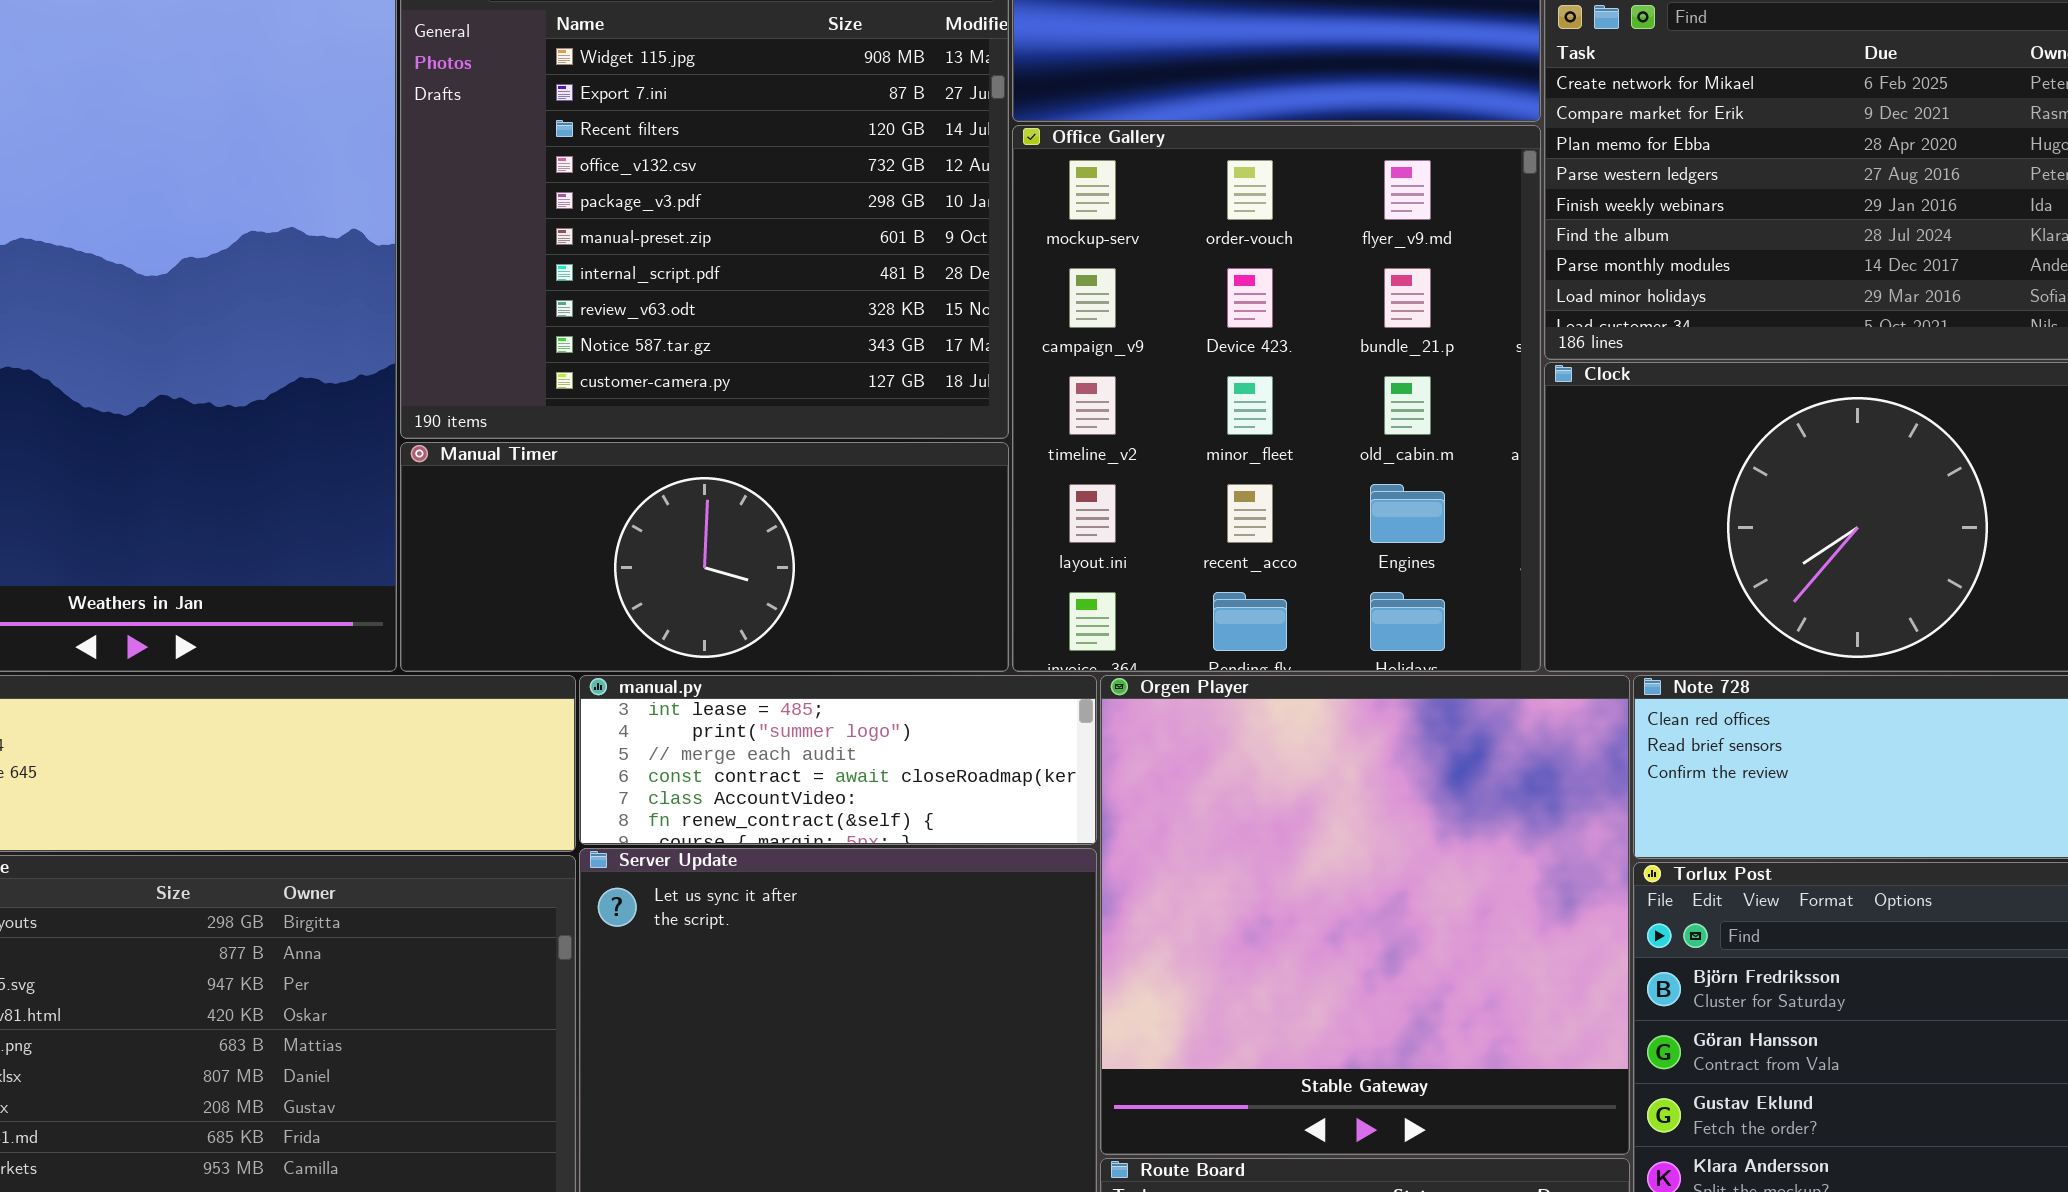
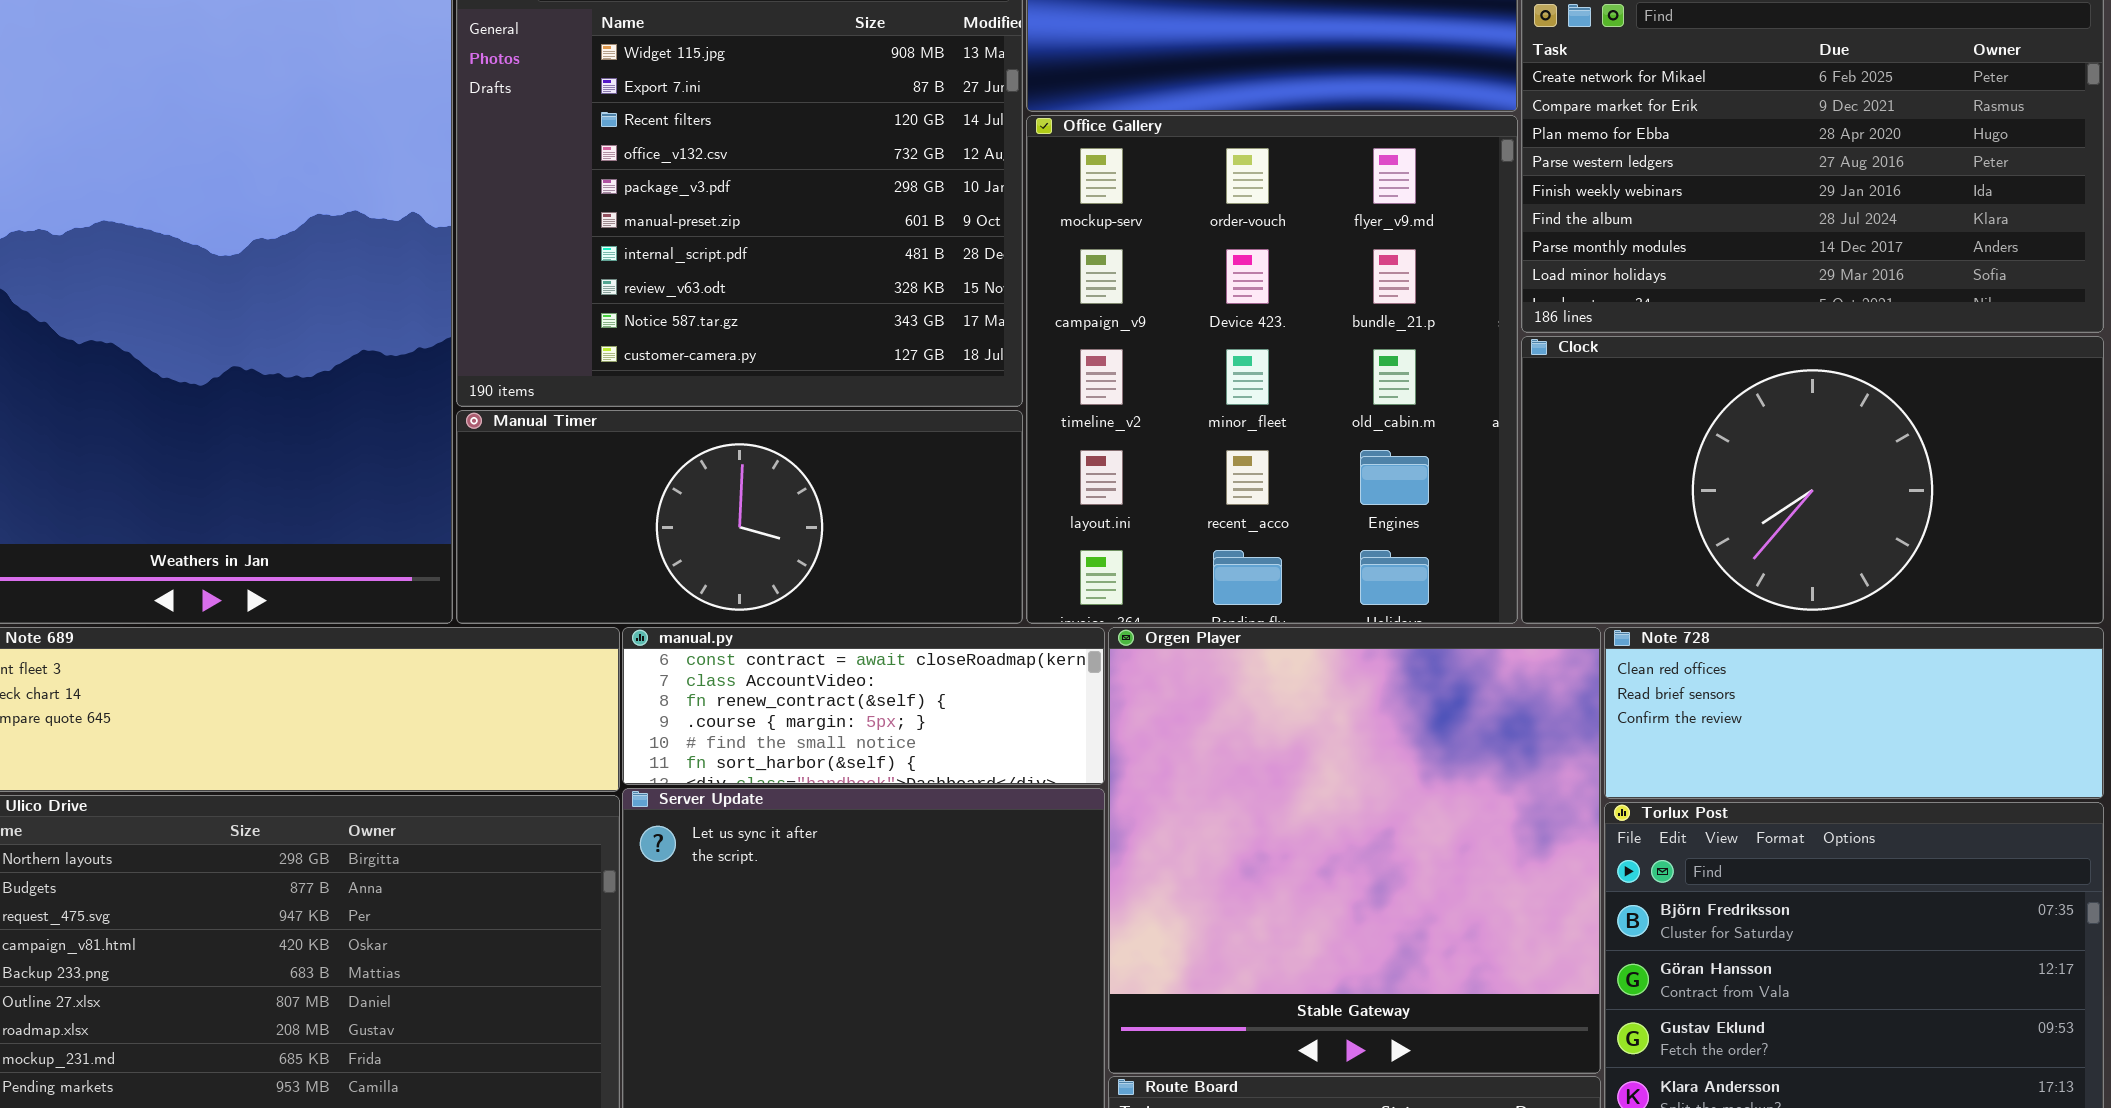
manual.py: [579,675,1097,845] -> [622,627,1105,785], scrolled down 3 rows

